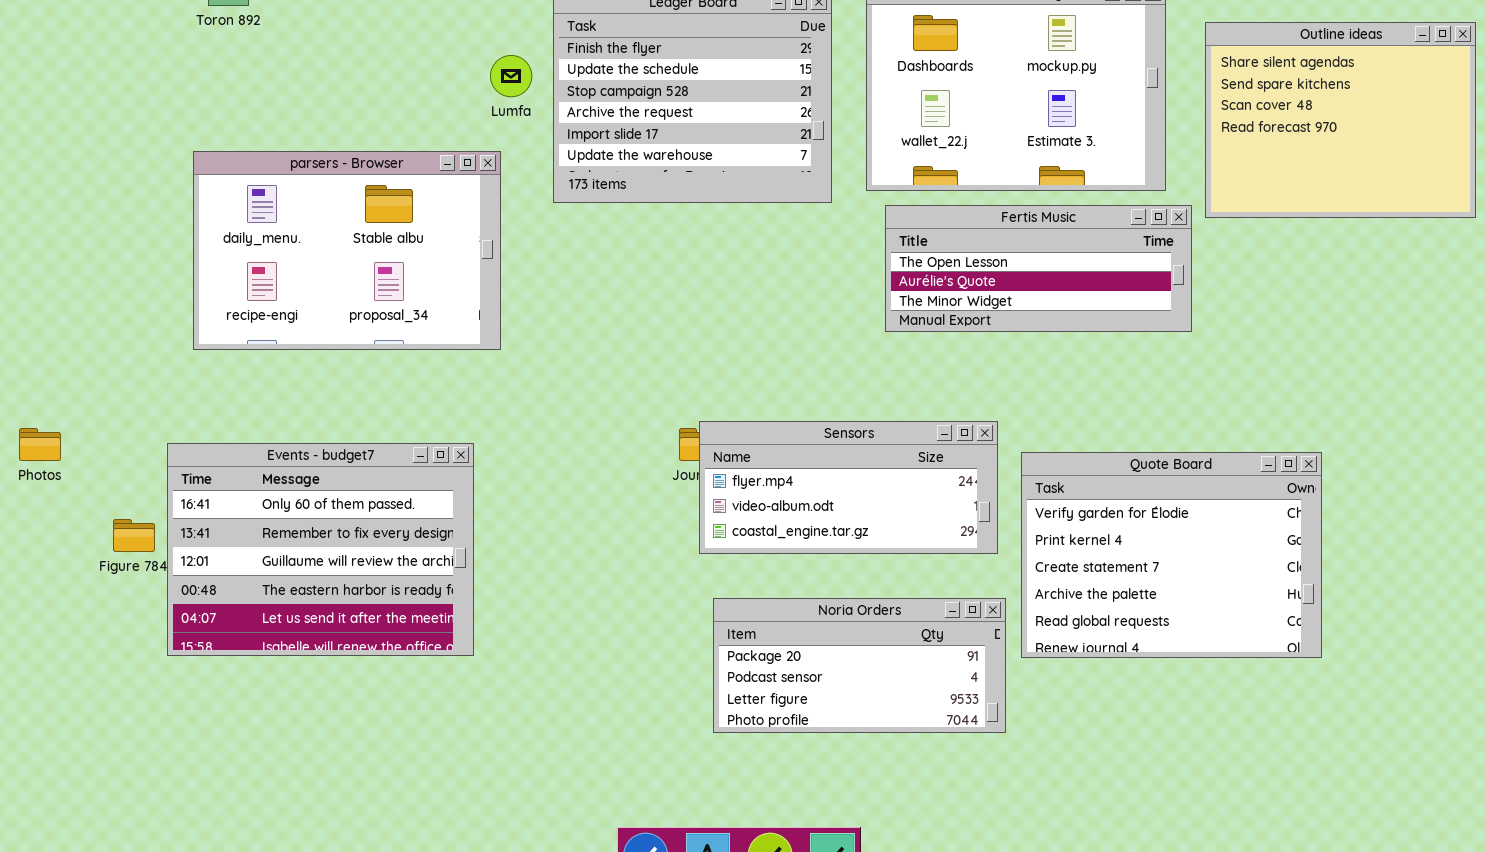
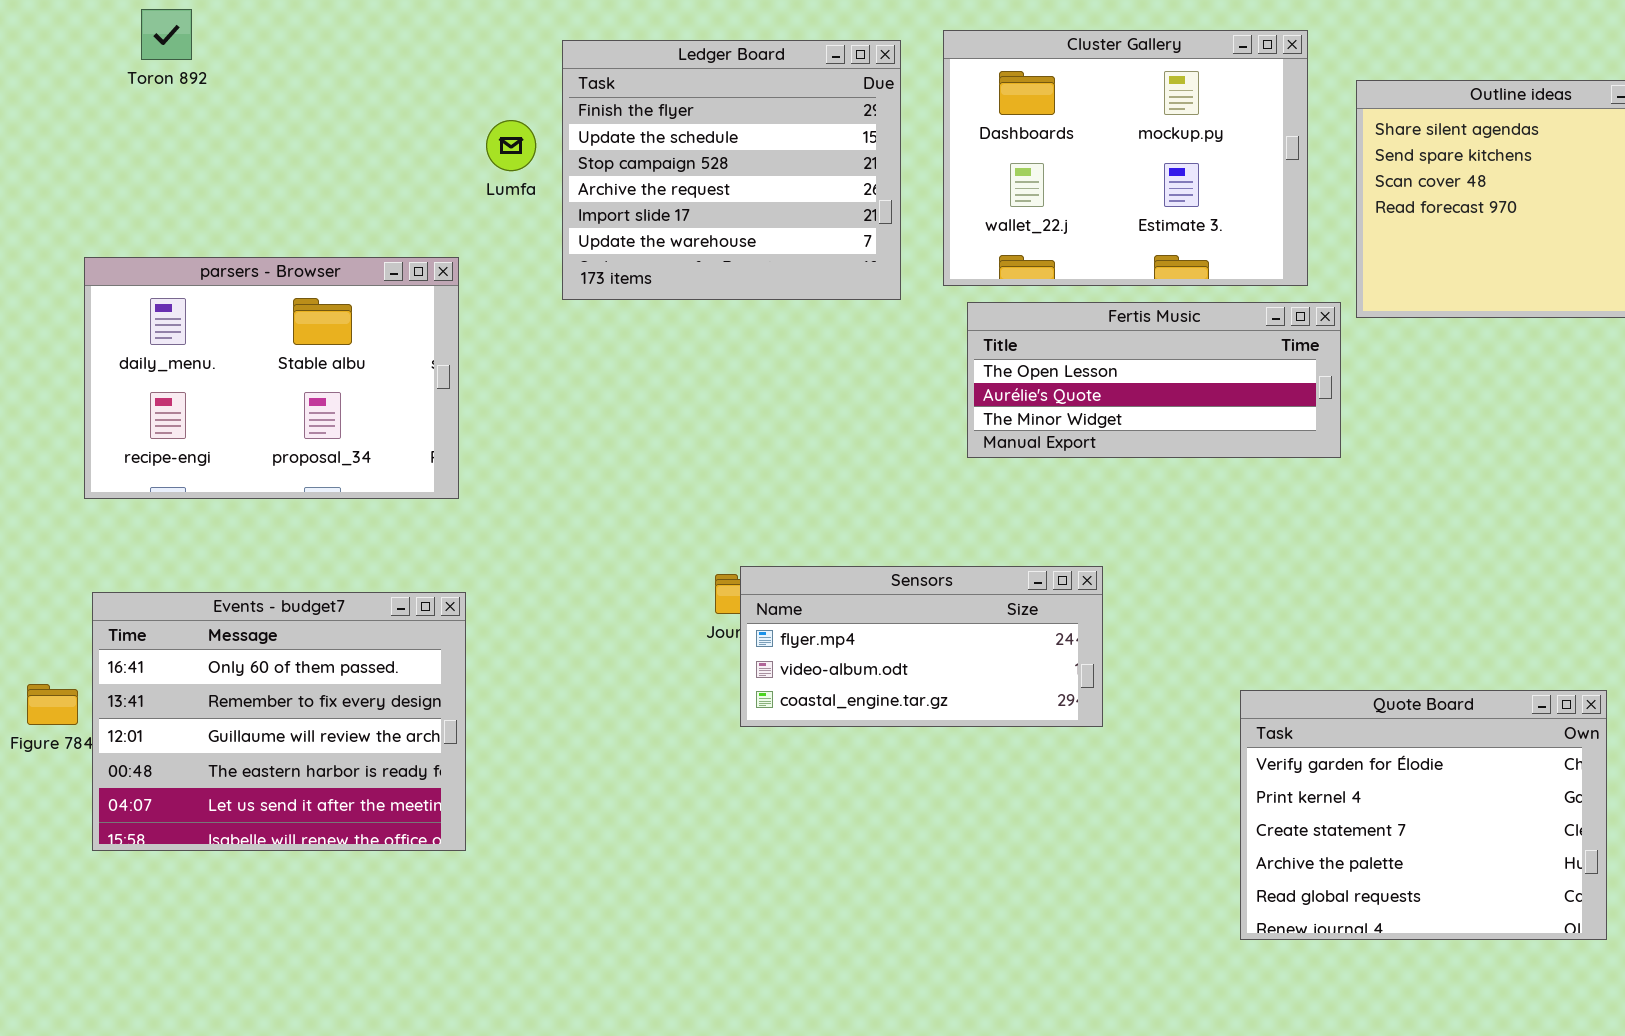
parsers - Browser: [193,151,501,350] -> [84,257,459,499], moved
Quote Board: [1021,452,1322,658] -> [1240,690,1607,940], moved
Noria Orders: [713,598,1006,733] -> none, closed

